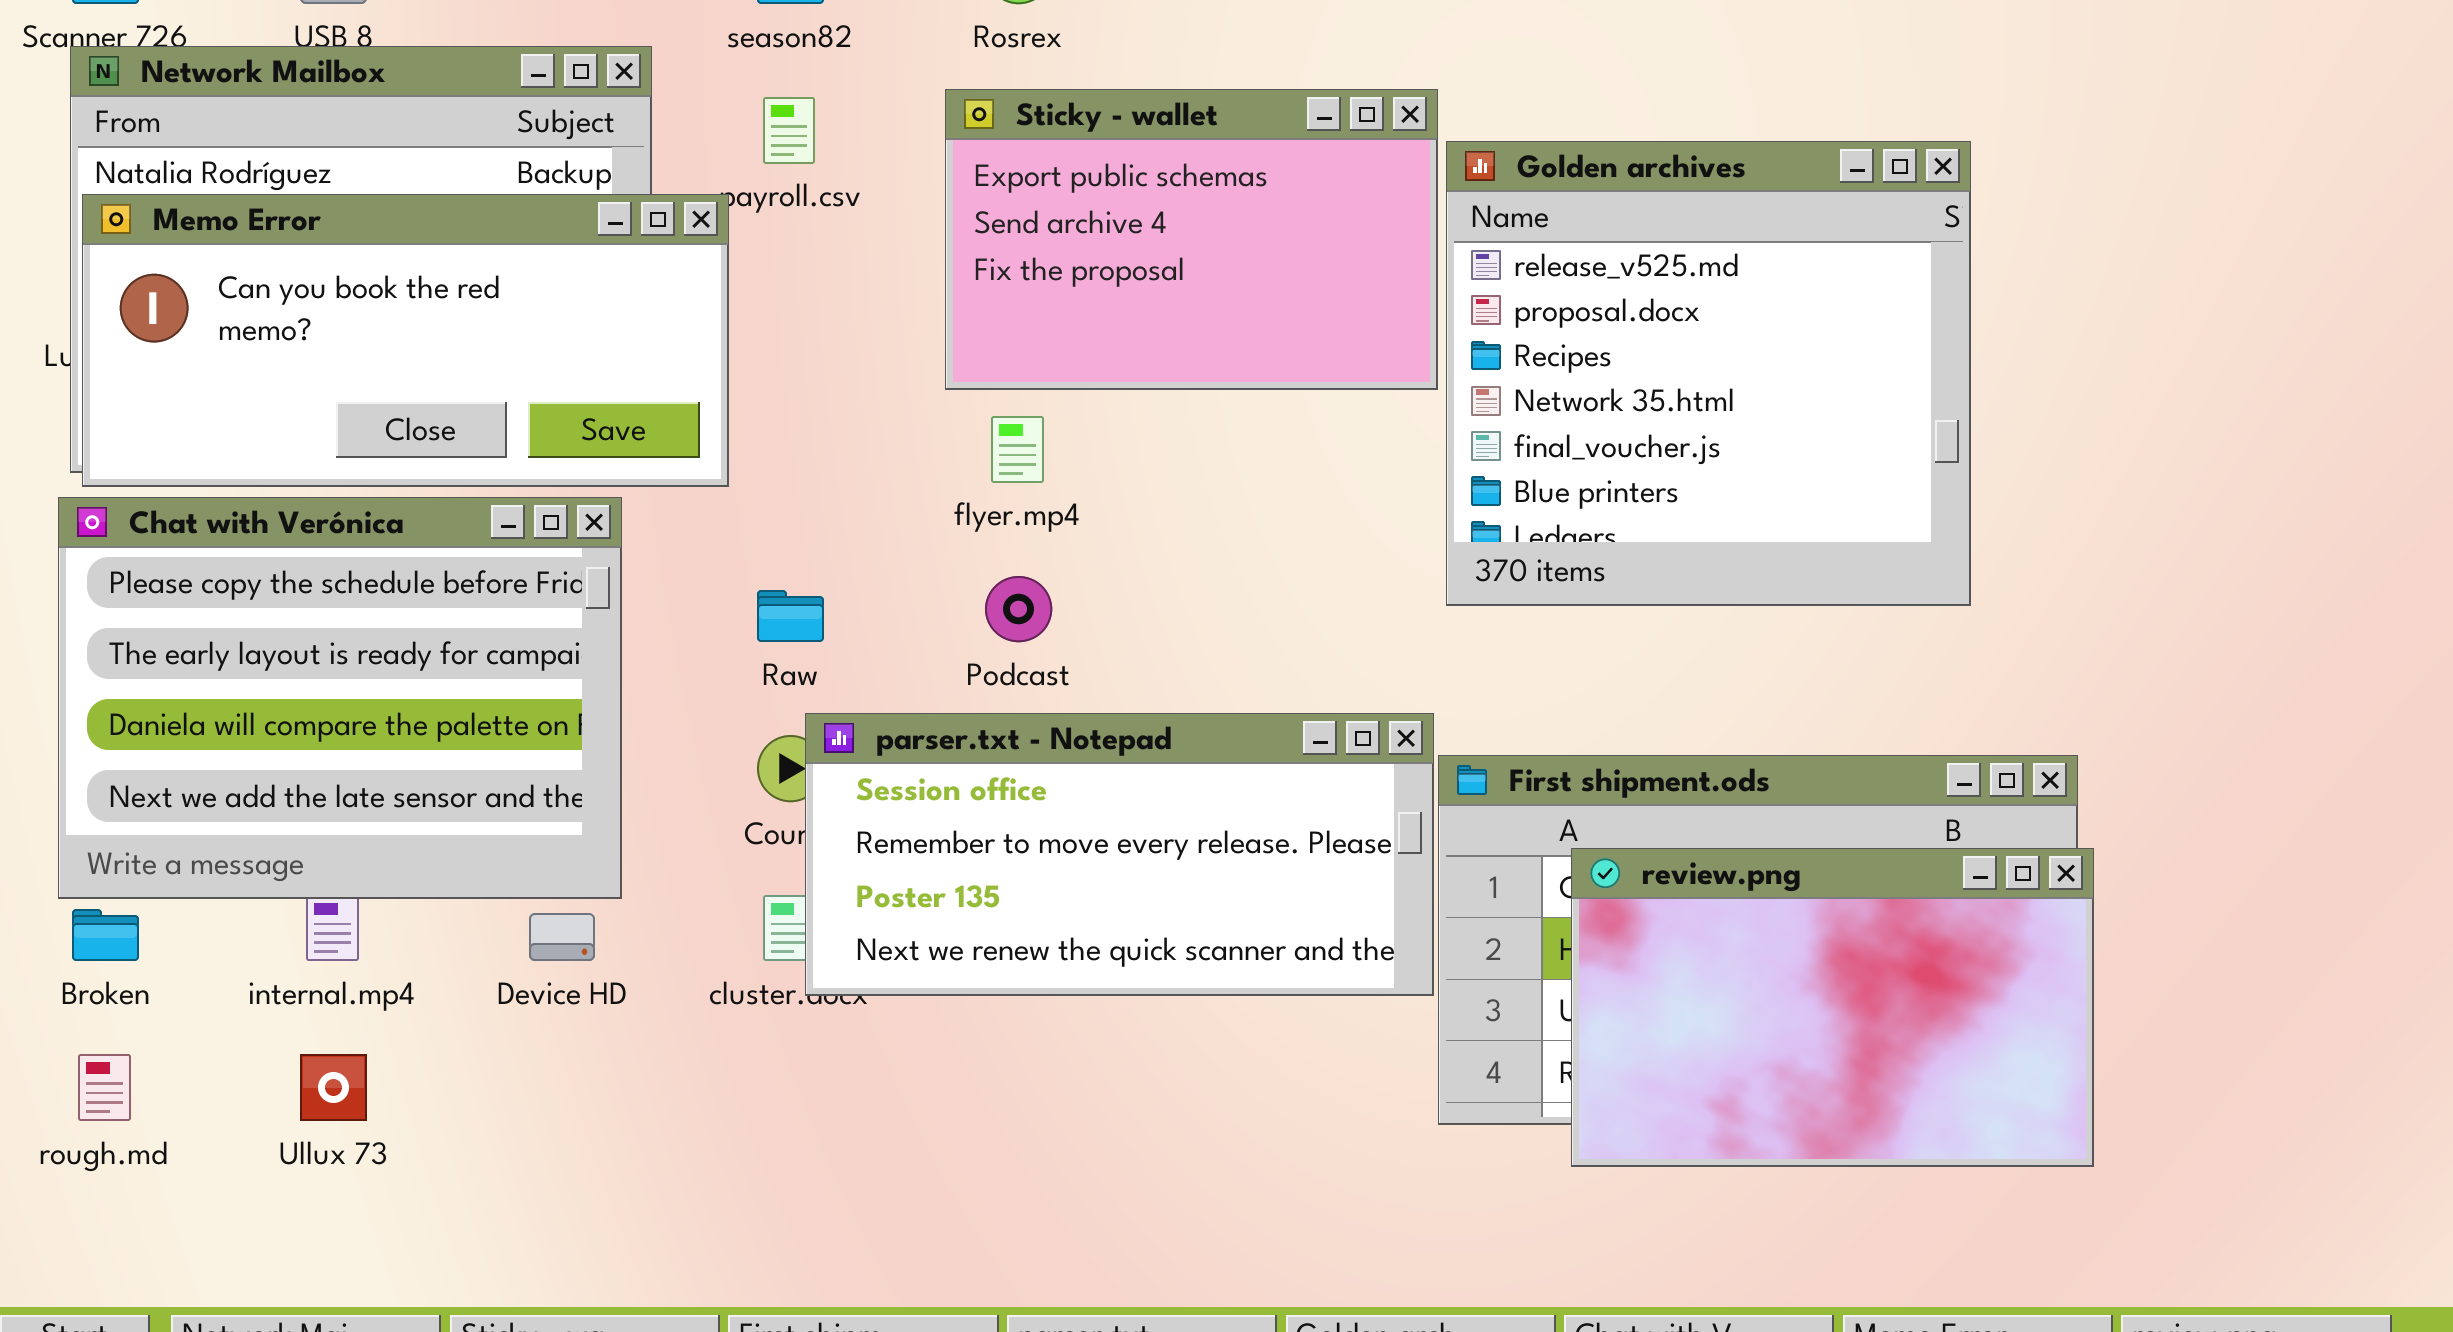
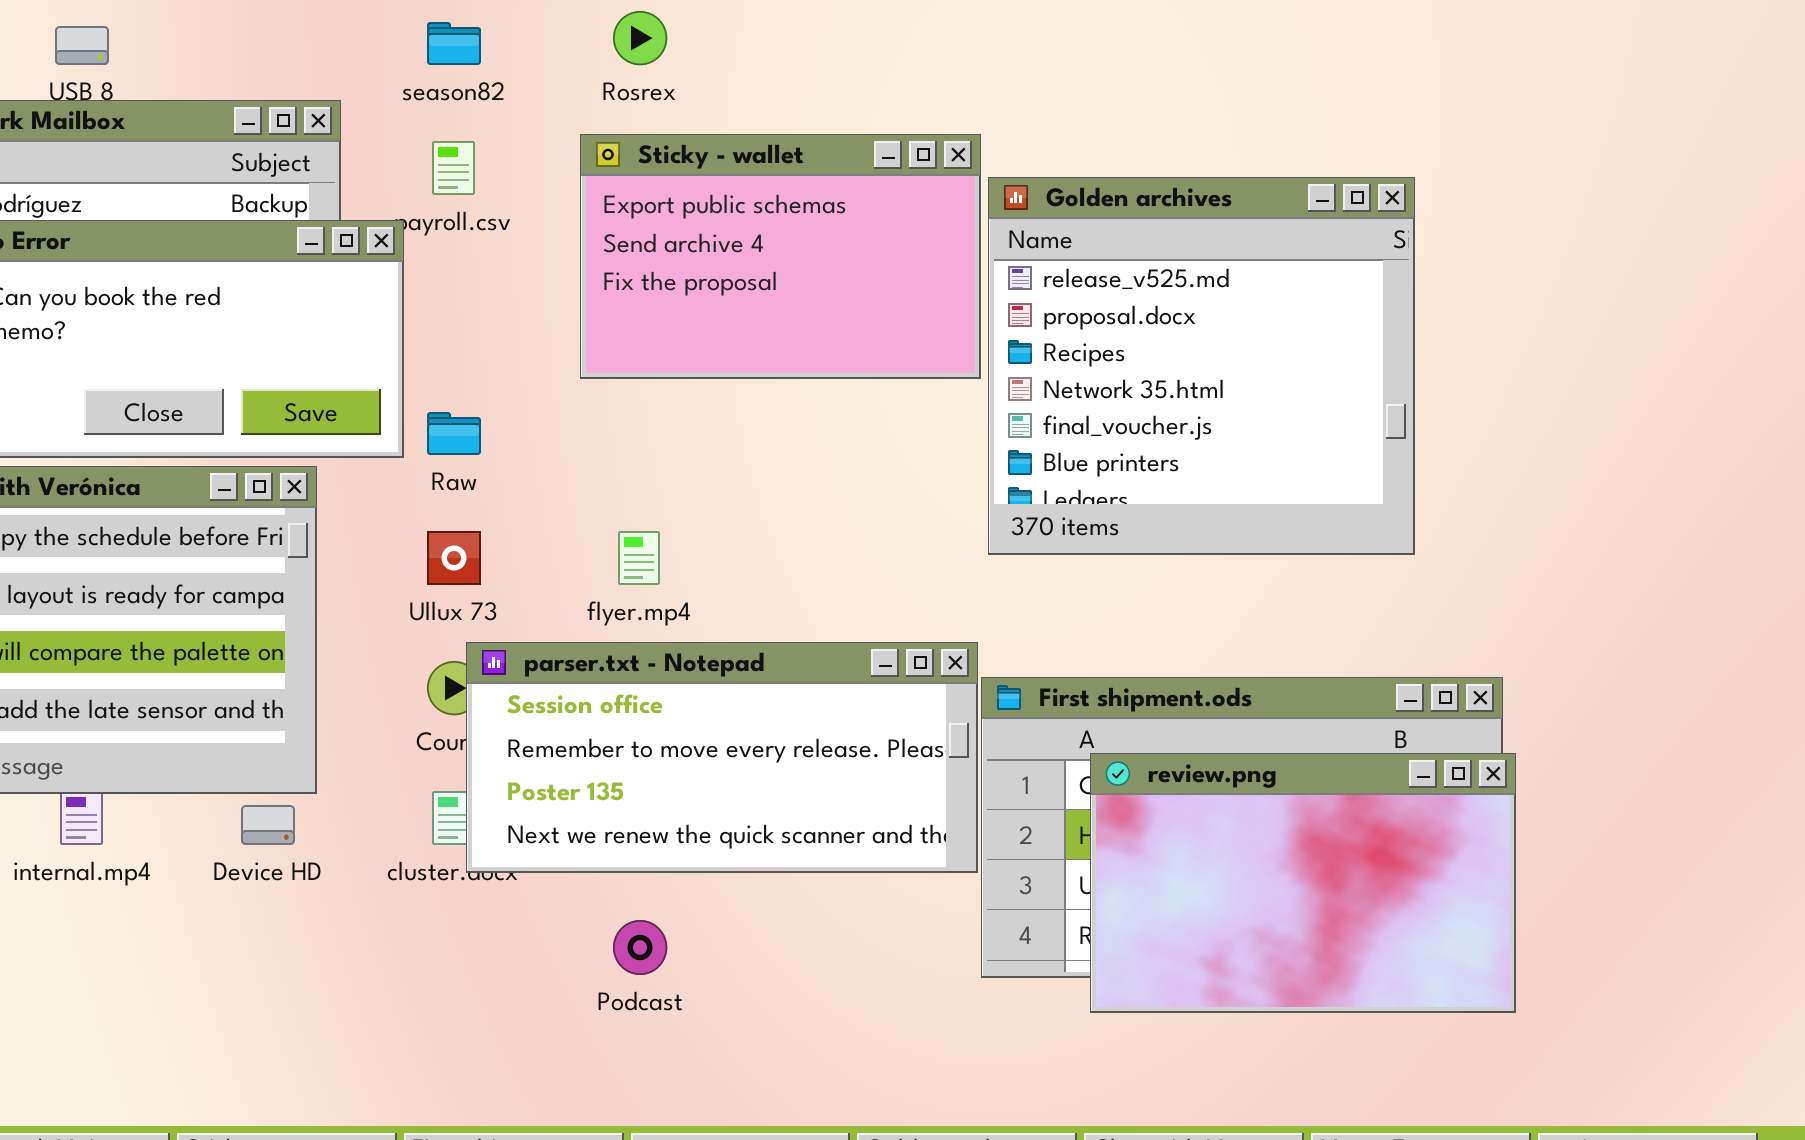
flyer.mp4: [991,416,1044,483] -> [618,531,660,585], moved
Podcast: [985,576,1052,642] -> [613,920,667,975], moved
Raw: [757,590,824,642] -> [427,412,481,455], moved
Ullux 73: [300,1054,367,1121] -> [427,531,481,585], moved

